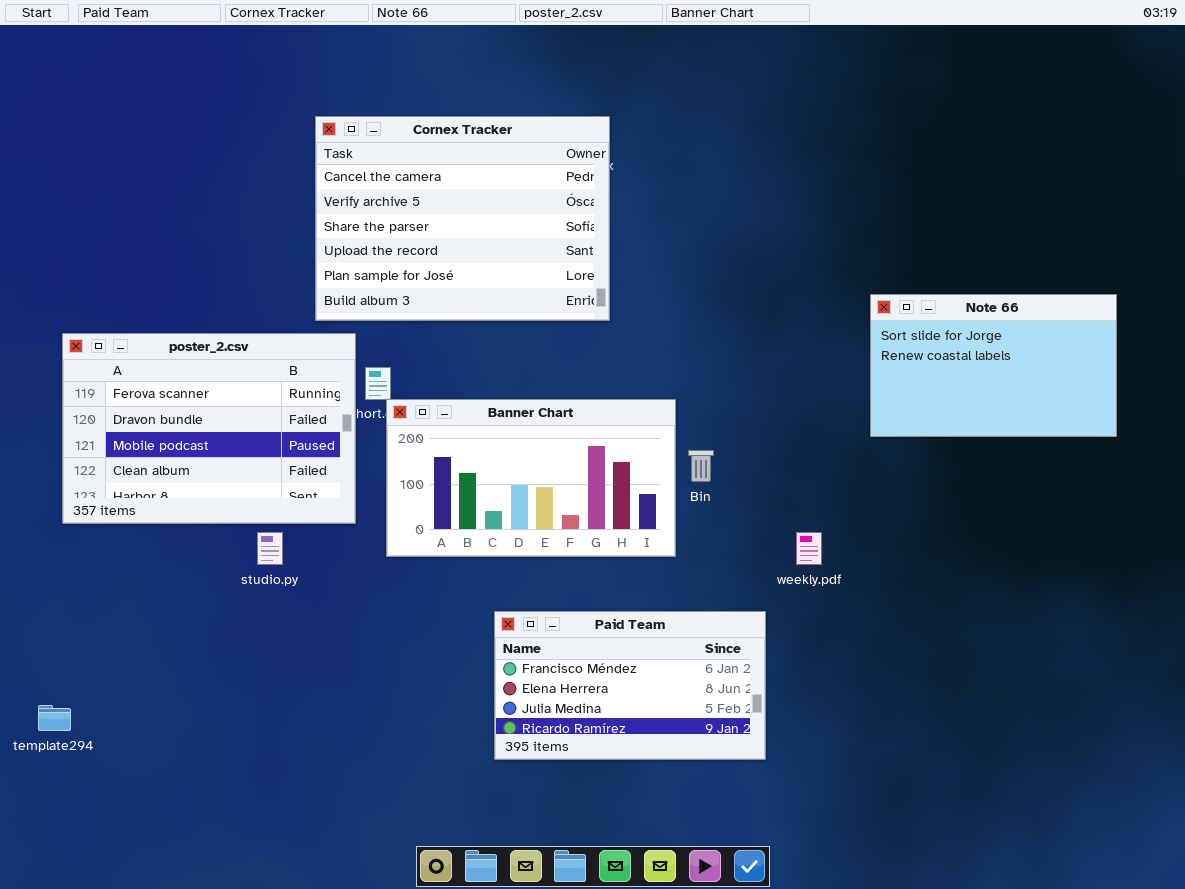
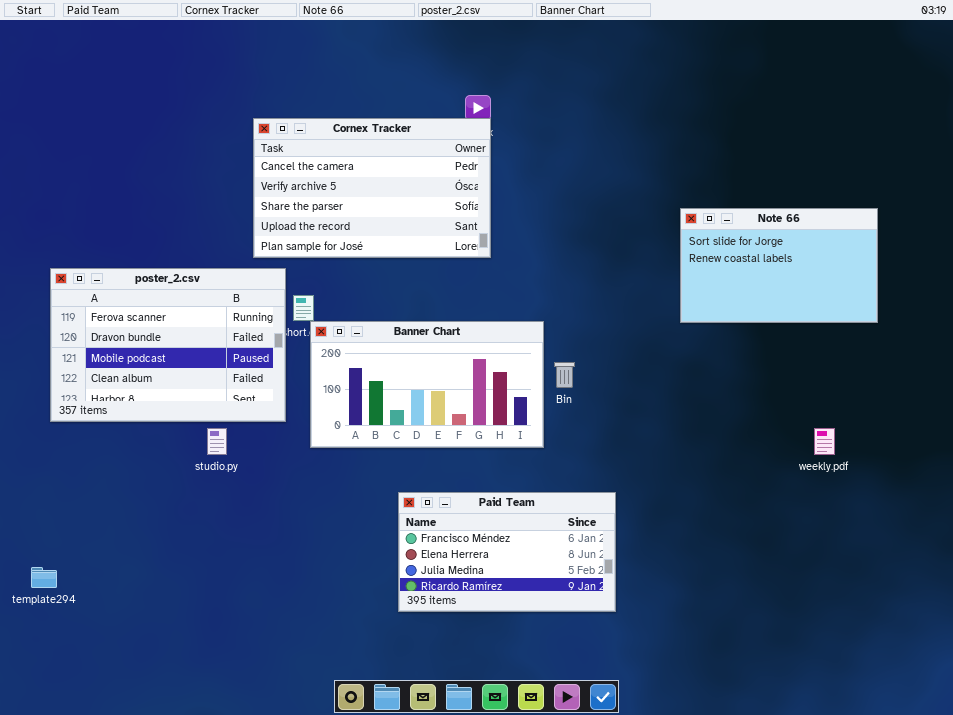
Cornex Tracker: [315,116,610,321] -> [253,118,491,258], resized
Note 66: [870,294,1117,437] -> [680,208,878,323], moved
weekly.pdf: [796,532,822,565] -> [814,428,835,455], moved

